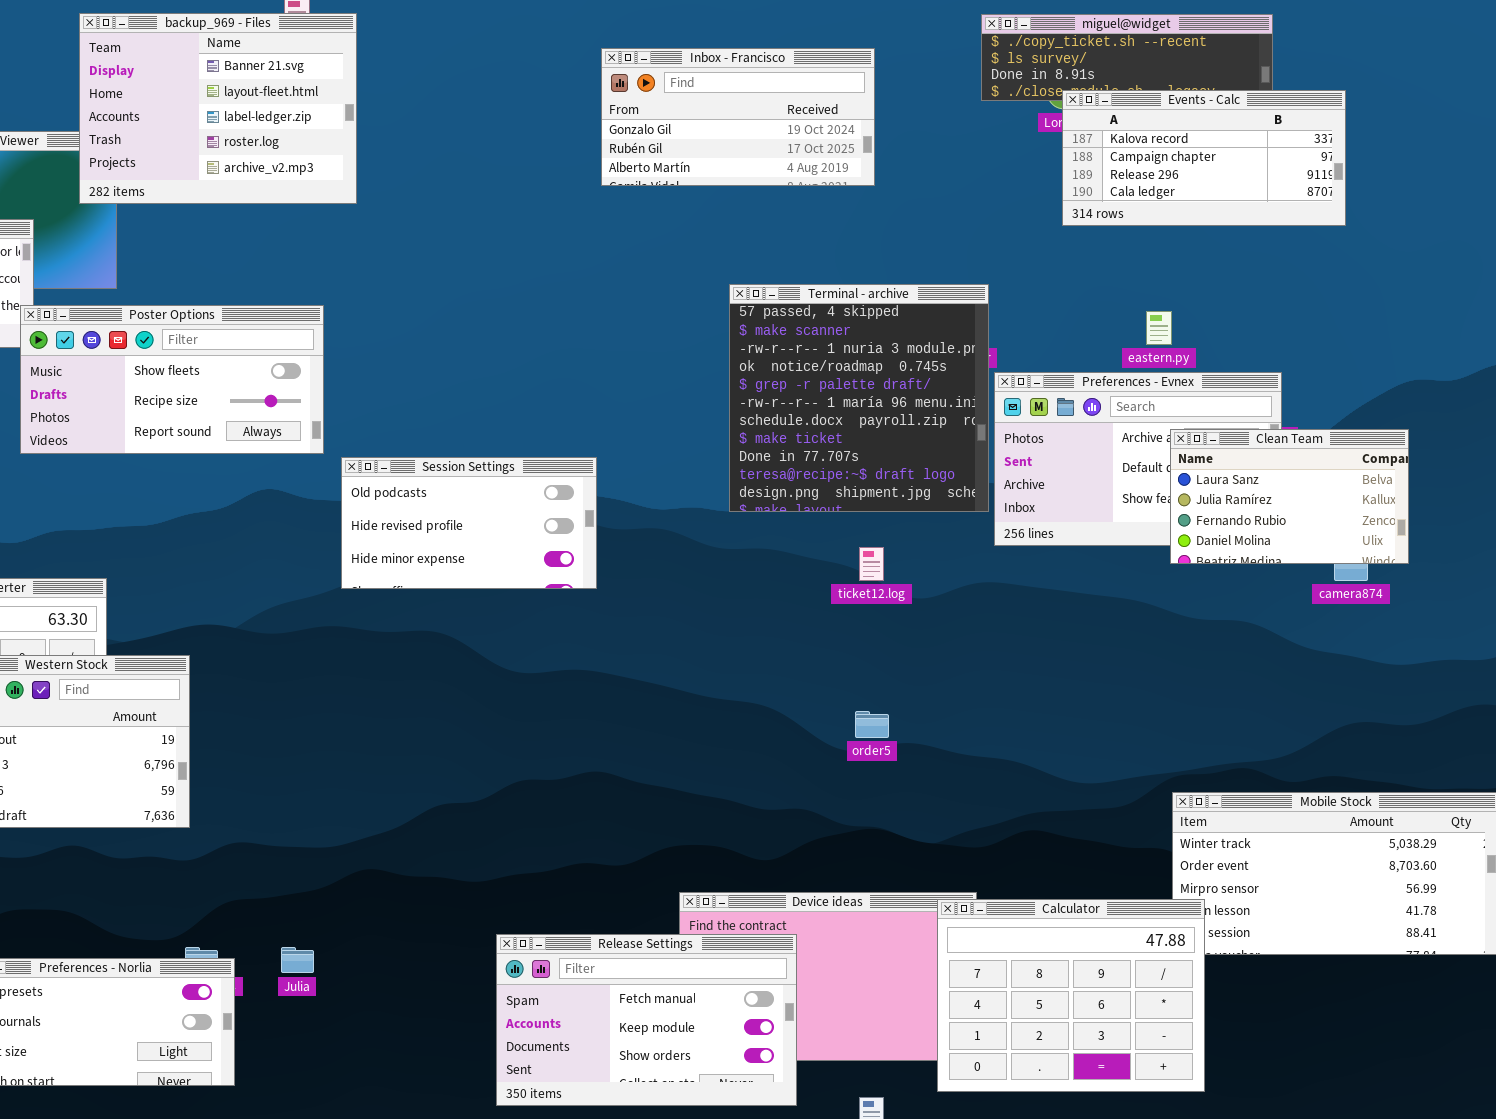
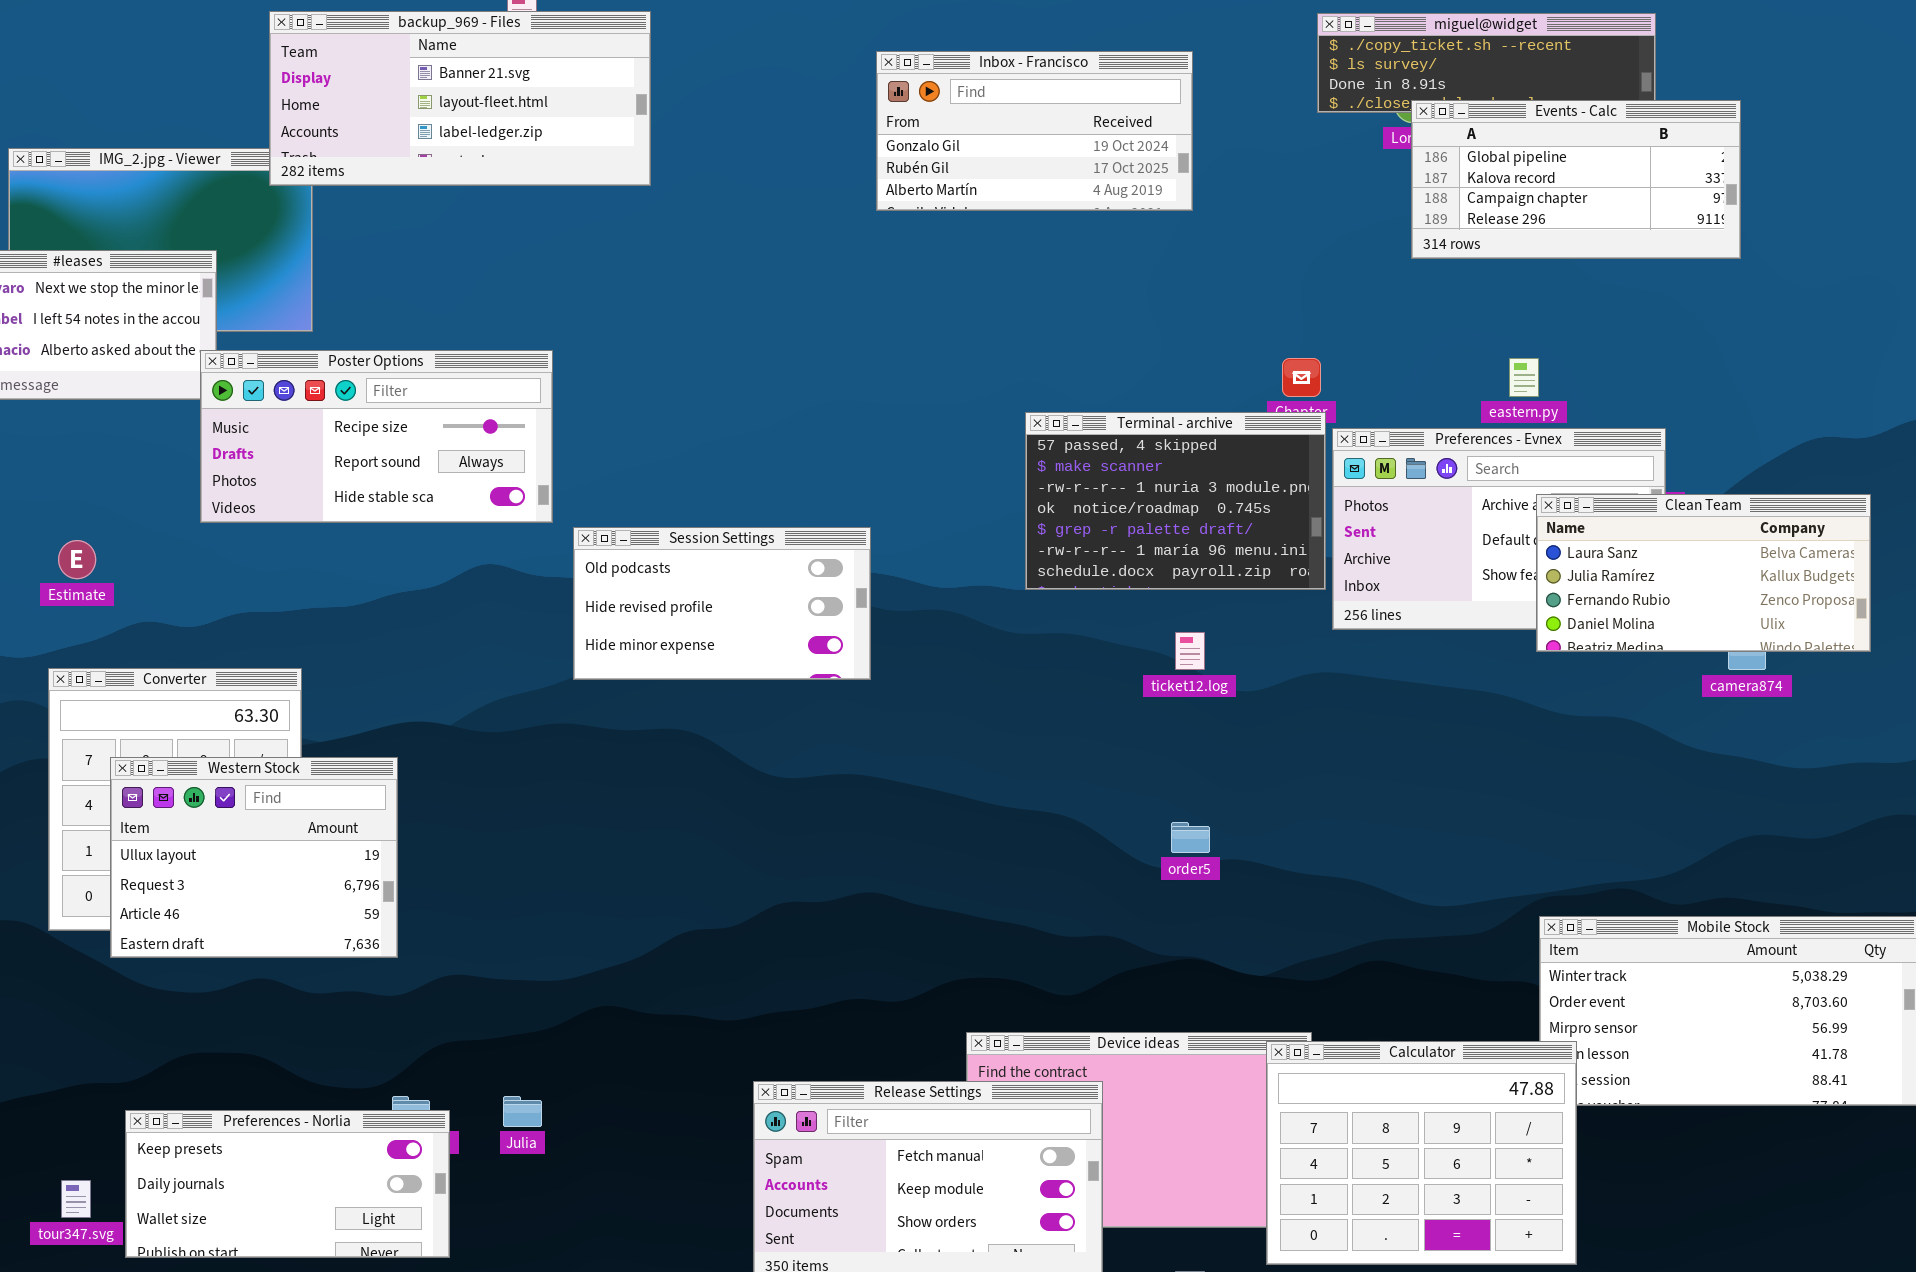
backup_969 - Files: [79,13,357,204] -> [269,11,651,186], resized
Events - Calc: [1062,90,1346,226] -> [1411,100,1741,259], scrolled up 1 row
Terminal - archive: [729,284,989,512] -> [1025,412,1326,590], resized
Poster Options: [20,305,324,454] -> [200,350,553,523], scrolled down 1 row
Clean Team: [1170,429,1409,564] -> [1536,494,1871,652], resized

